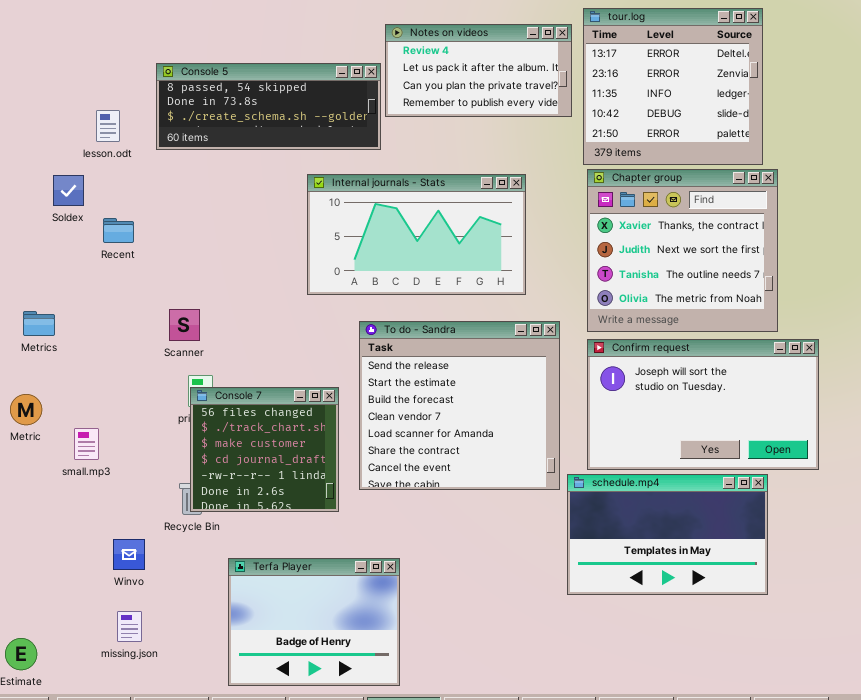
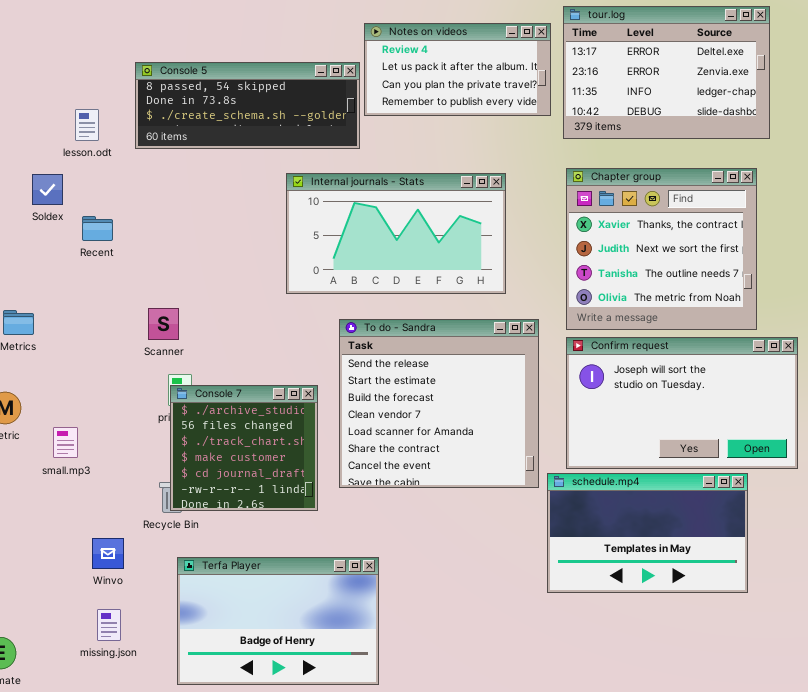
tour.log: [583,8,763,165] -> [563,6,770,139], resized
Console 7: [190,387,339,512] -> [170,385,318,511], scrolled up 1 row
Terfa Player: [228,558,400,686] -> [177,557,379,685], resized

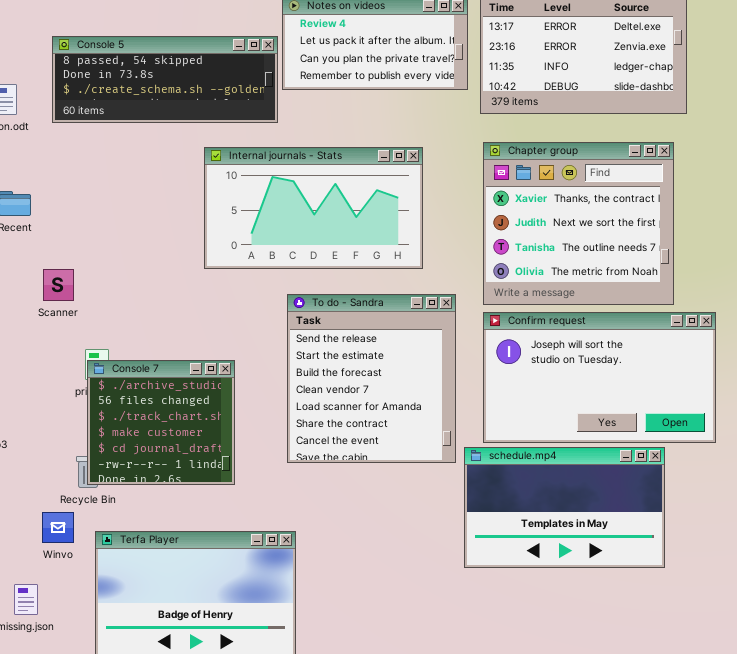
Scanner: [148,308,179,340] -> [43,269,74,301], moved
To do - Sandra: [339,319,539,488] -> [287,294,456,463], resized
Winvo: [92,538,124,569] -> [42,512,74,543], moved

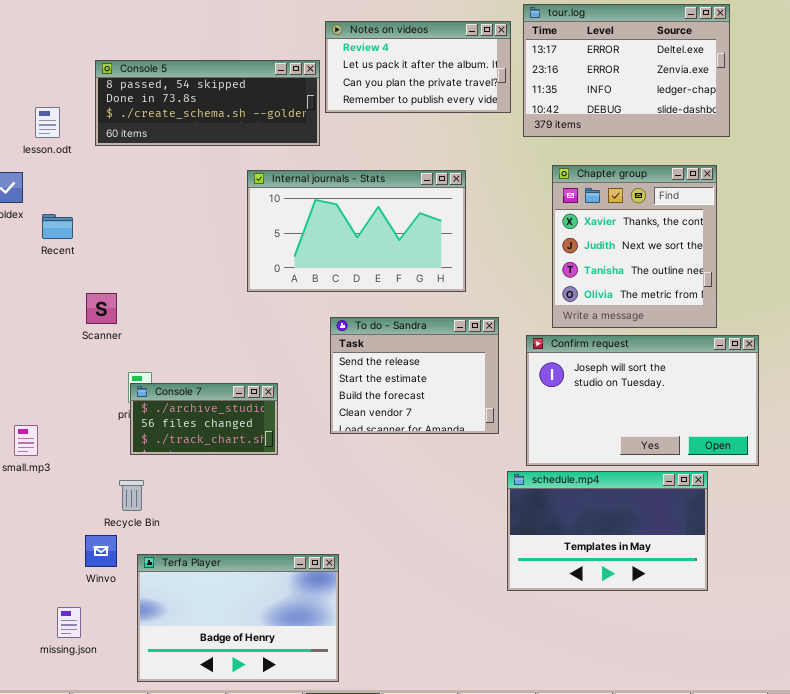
Chapter group: [483,142,674,305] -> [552,165,717,328], resized
To do - Sandra: [287,294,456,463] -> [330,317,499,434], resized
Console 7: [87,360,235,485] -> [130,383,278,455], resized

